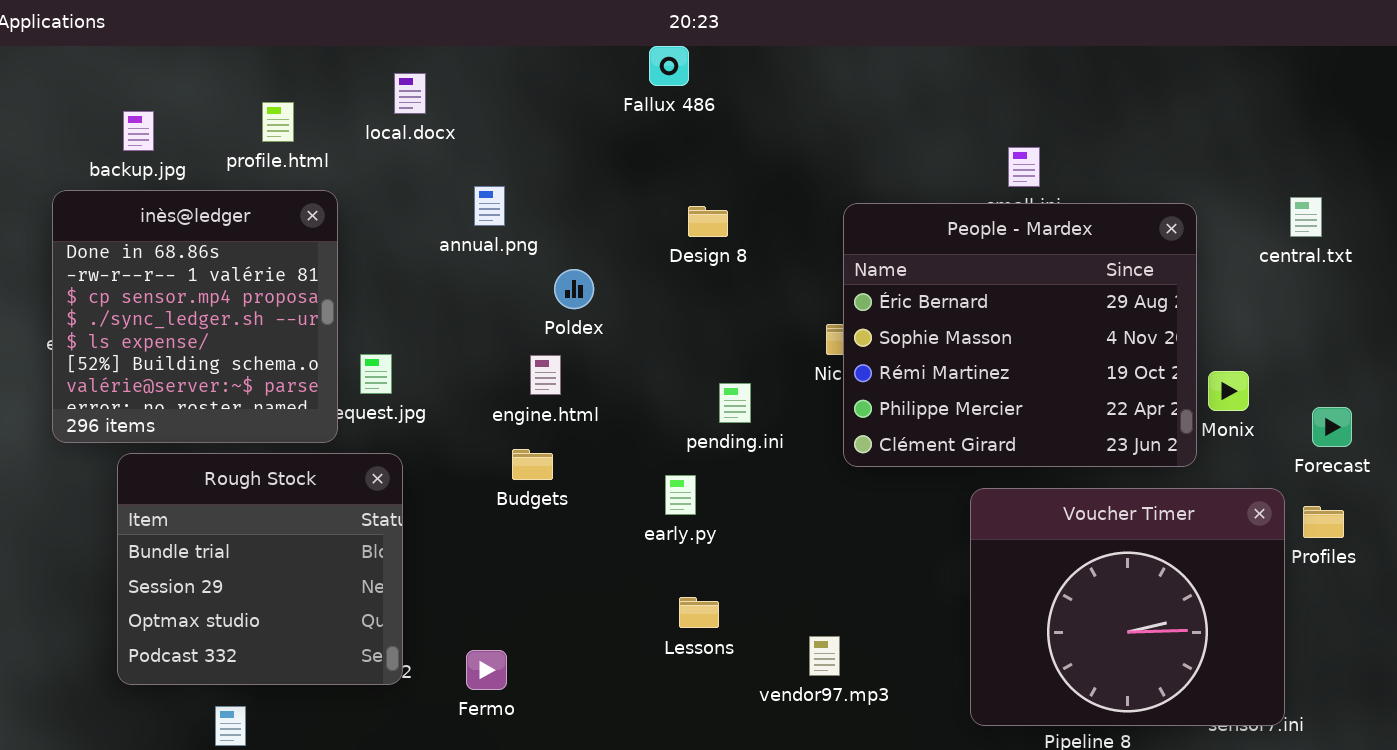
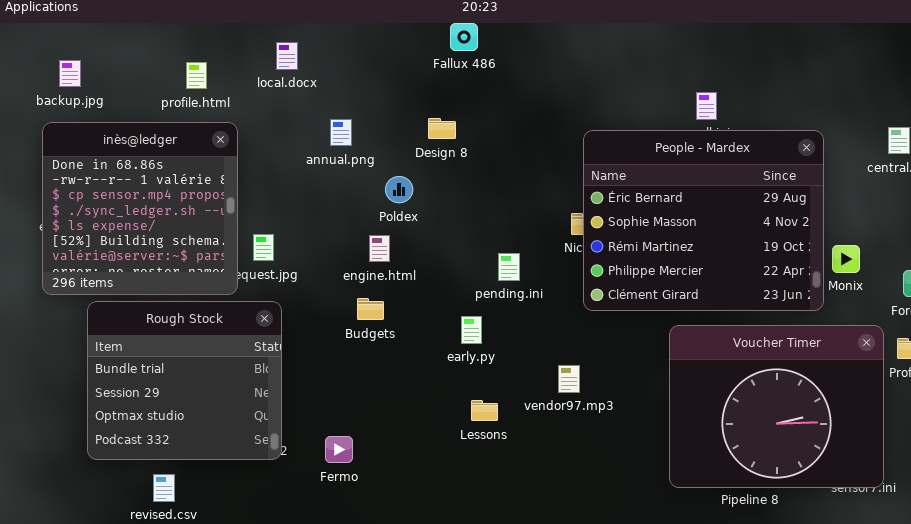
backup.jpg: [123,111,154,151] -> [59,60,81,87], moved
Design 8: [688,206,728,237] -> [428,118,456,139], moved
vendor97.mp3: [809,636,840,676] -> [558,365,580,393], moved

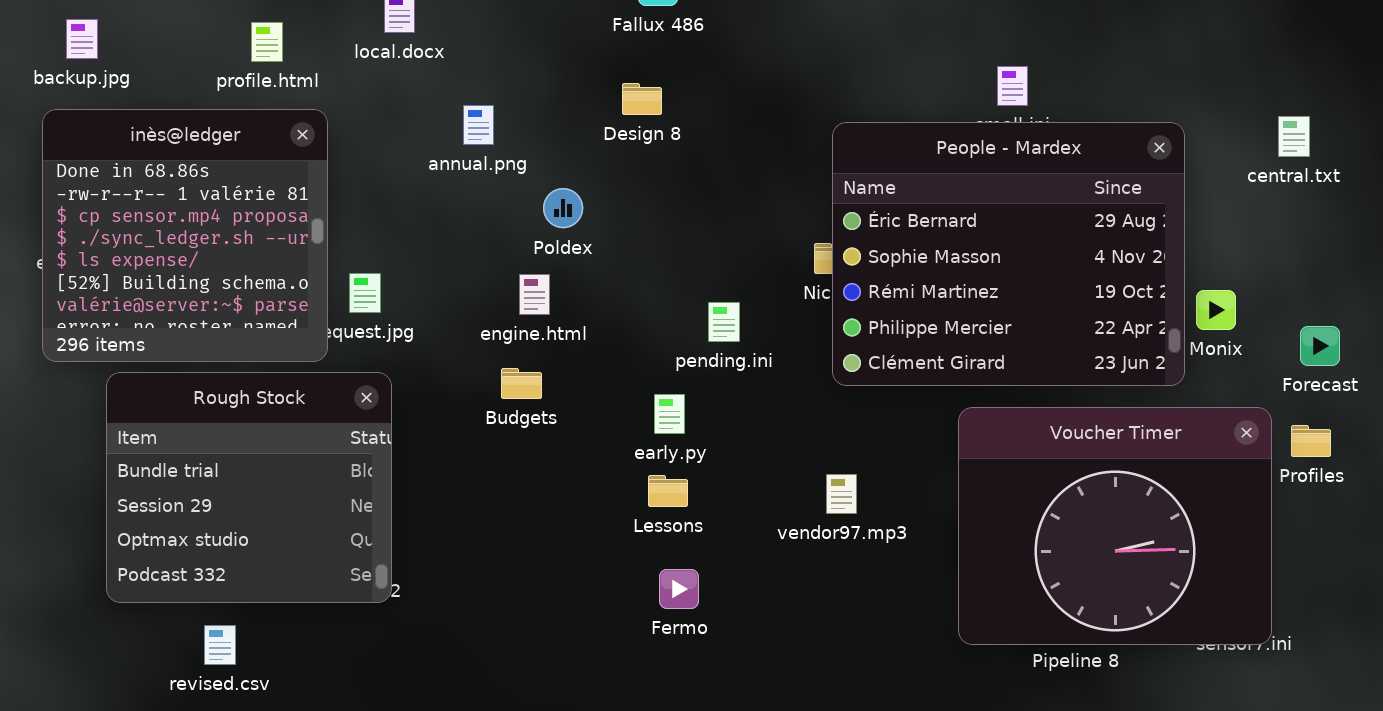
Design 8: [428,118,456,139] -> [622,83,662,115], moved
vendor97.mp3: [558,365,580,393] -> [826,474,857,514], moved
Lessons: [471,400,498,421] -> [648,475,688,507], moved
Fermo: [325,436,353,463] -> [659,569,699,609], moved

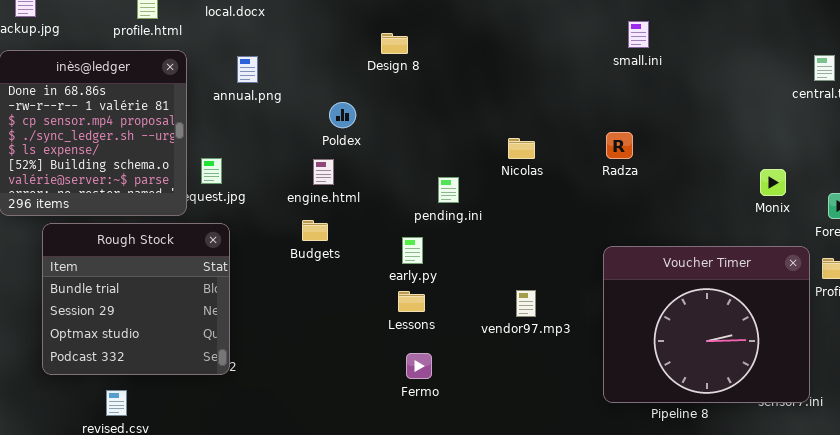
annual.png: [463,105,494,145] -> [237,56,258,83], moved
People - Mardex: [832,122,1185,386] -> none, closed

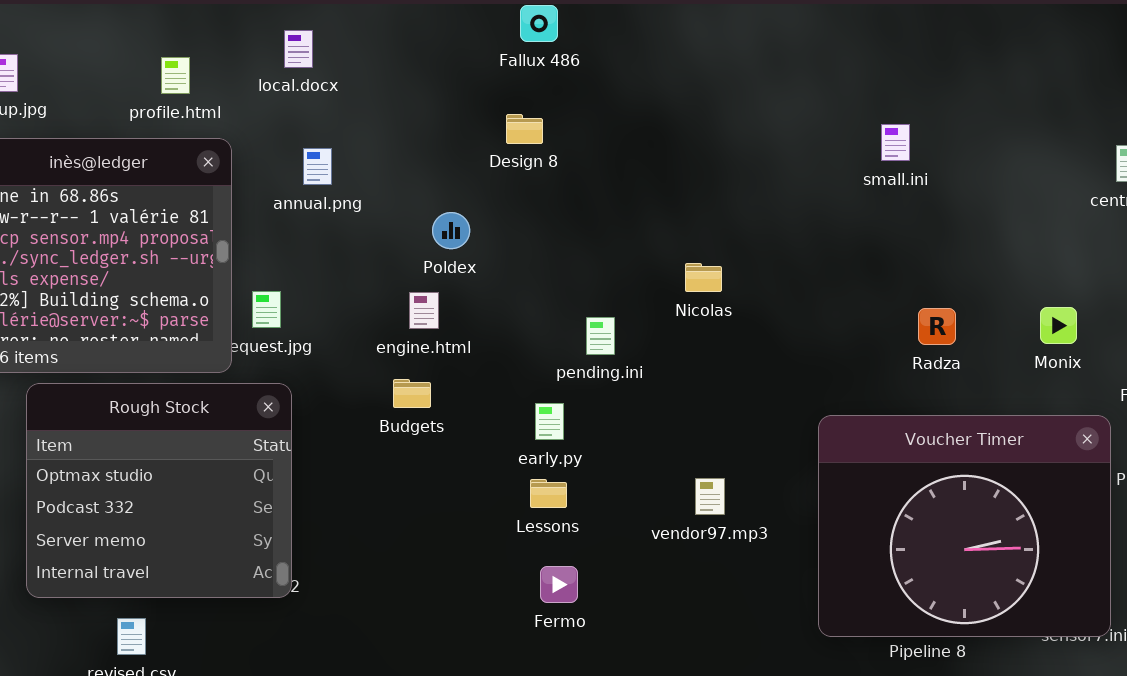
small.ini: [628,21,649,48] -> [881,124,910,161], moved
Radza: [606,132,633,159] -> [918,308,956,345], moved
Rough Stock: [42,223,230,375] -> [26,383,292,598], scrolled down 2 rows

